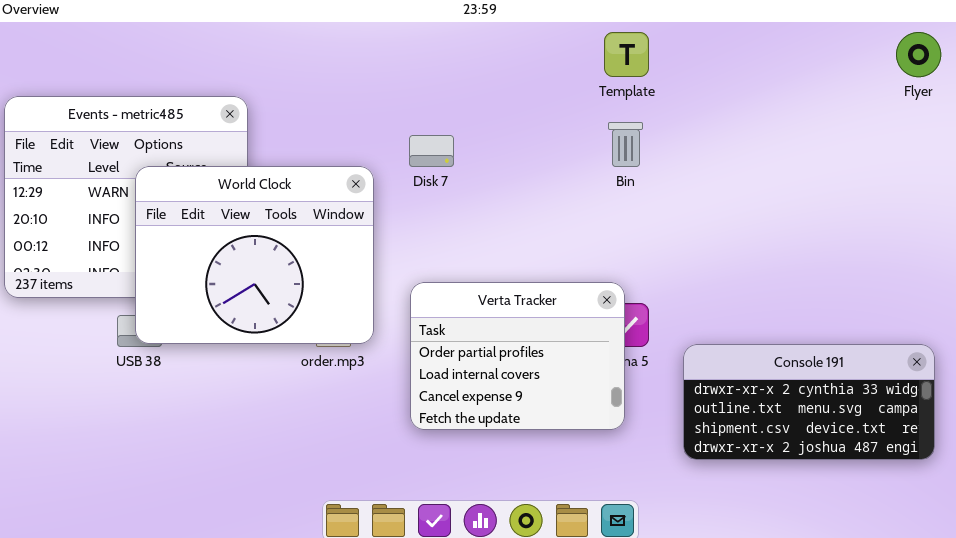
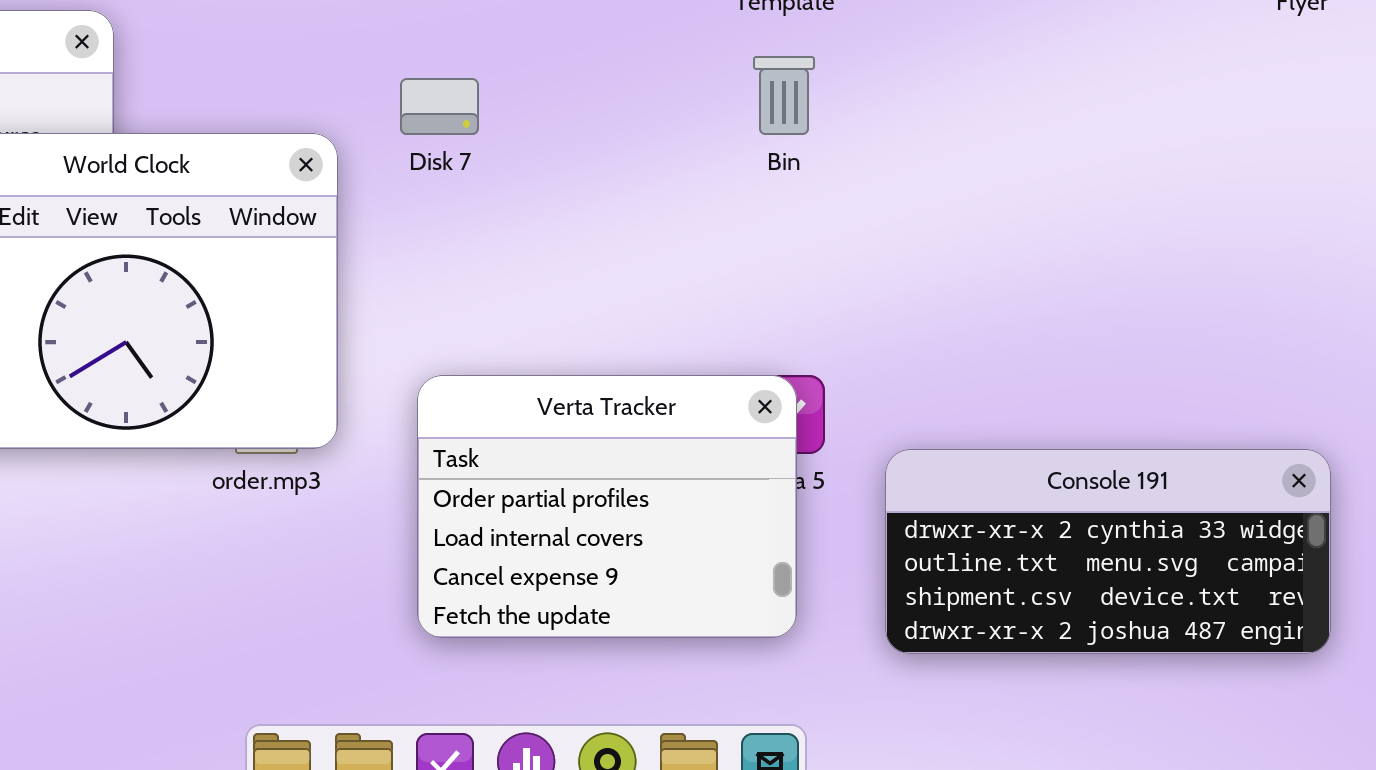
Verta Tracker: [410,282,625,430] -> [417,375,797,638], moved

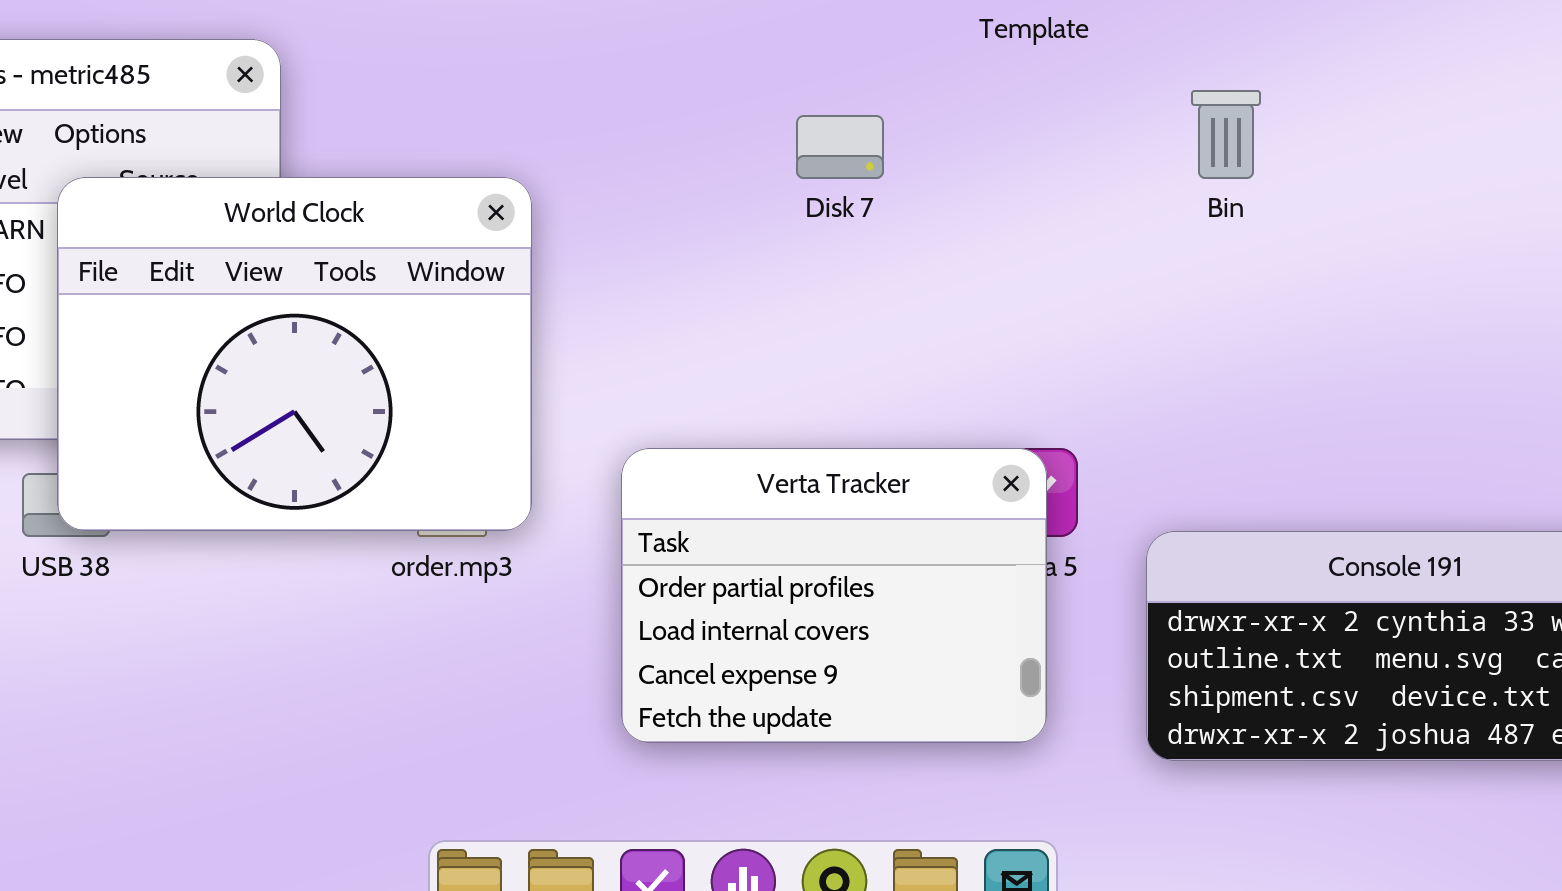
Bin: [753,56,815,135] -> [1191,90,1261,179], moved
Disk 7: [400,78,479,135] -> [796,115,884,179], moved

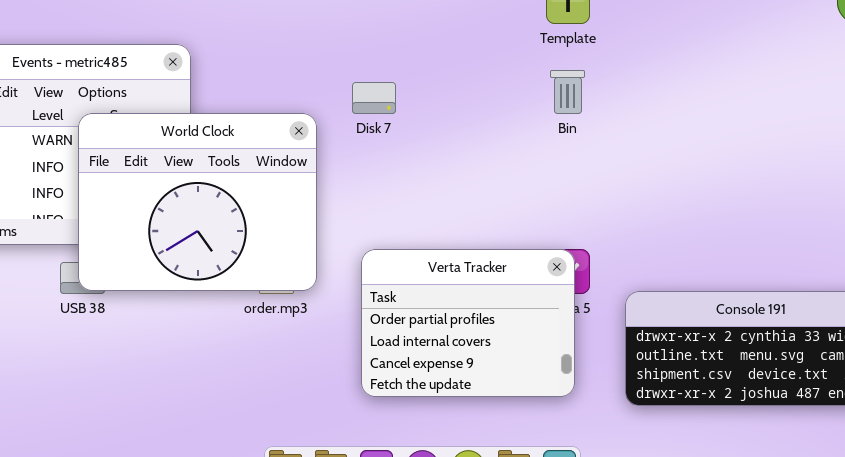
Bin: [1191,90,1261,179] -> [550,70,585,114], moved
Disk 7: [796,115,884,179] -> [352,82,396,114], moved

